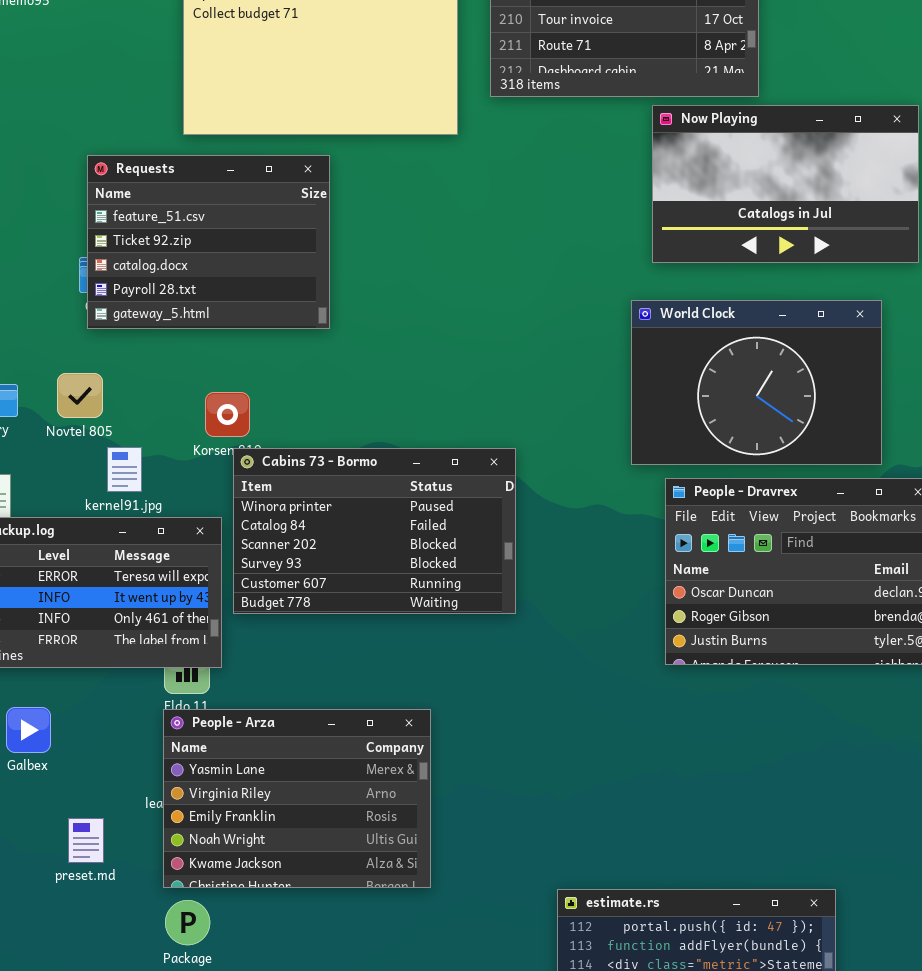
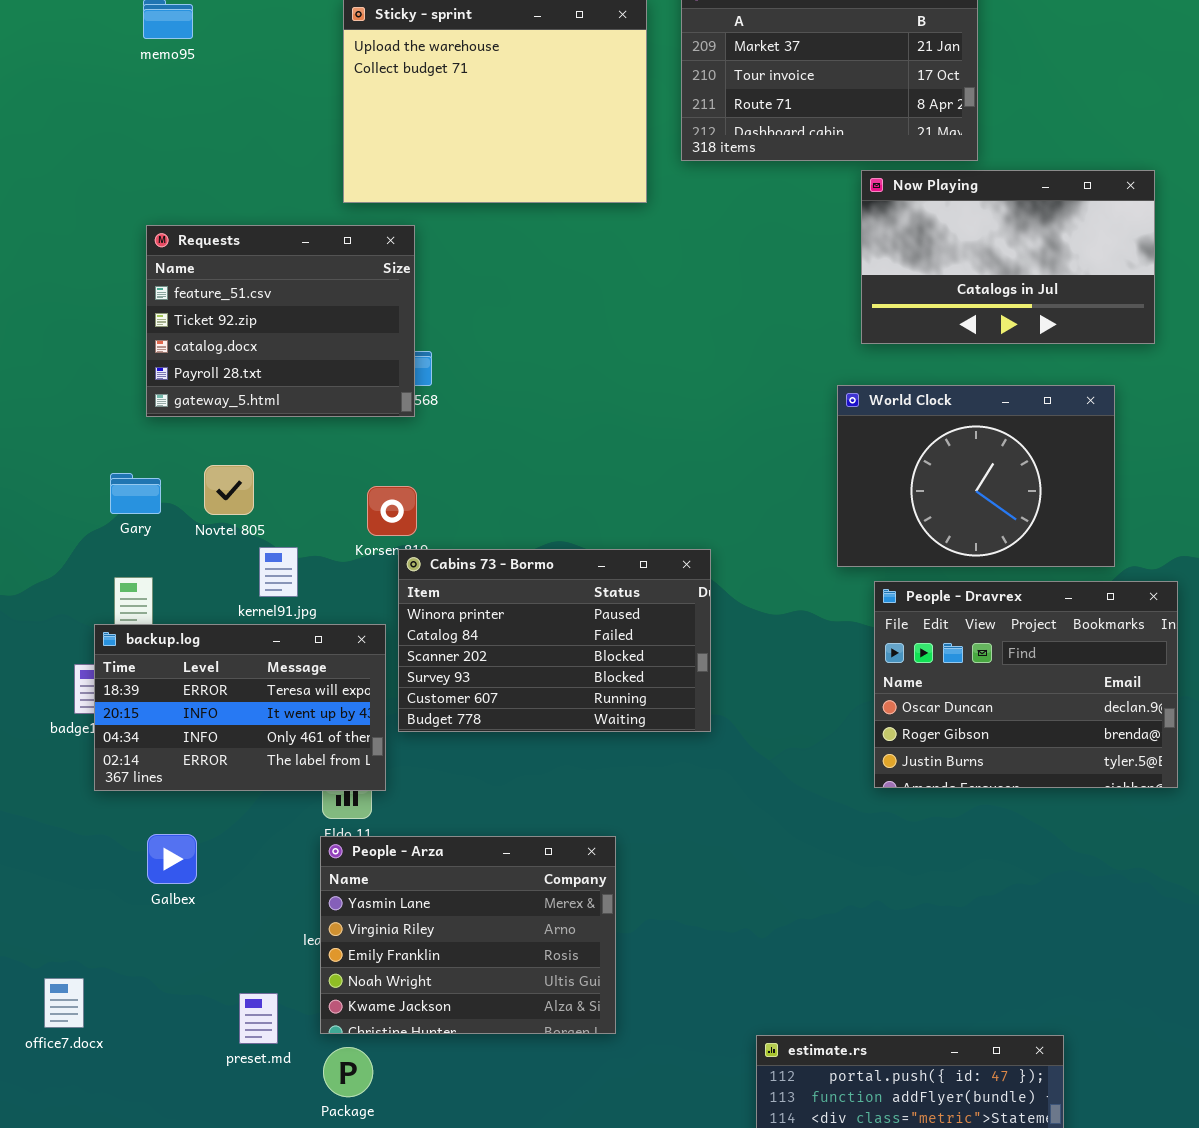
Requests: [87,155,330,329] -> [146,225,415,417], moved
preset.md: [68,818,104,863] -> [239,993,278,1044], moved

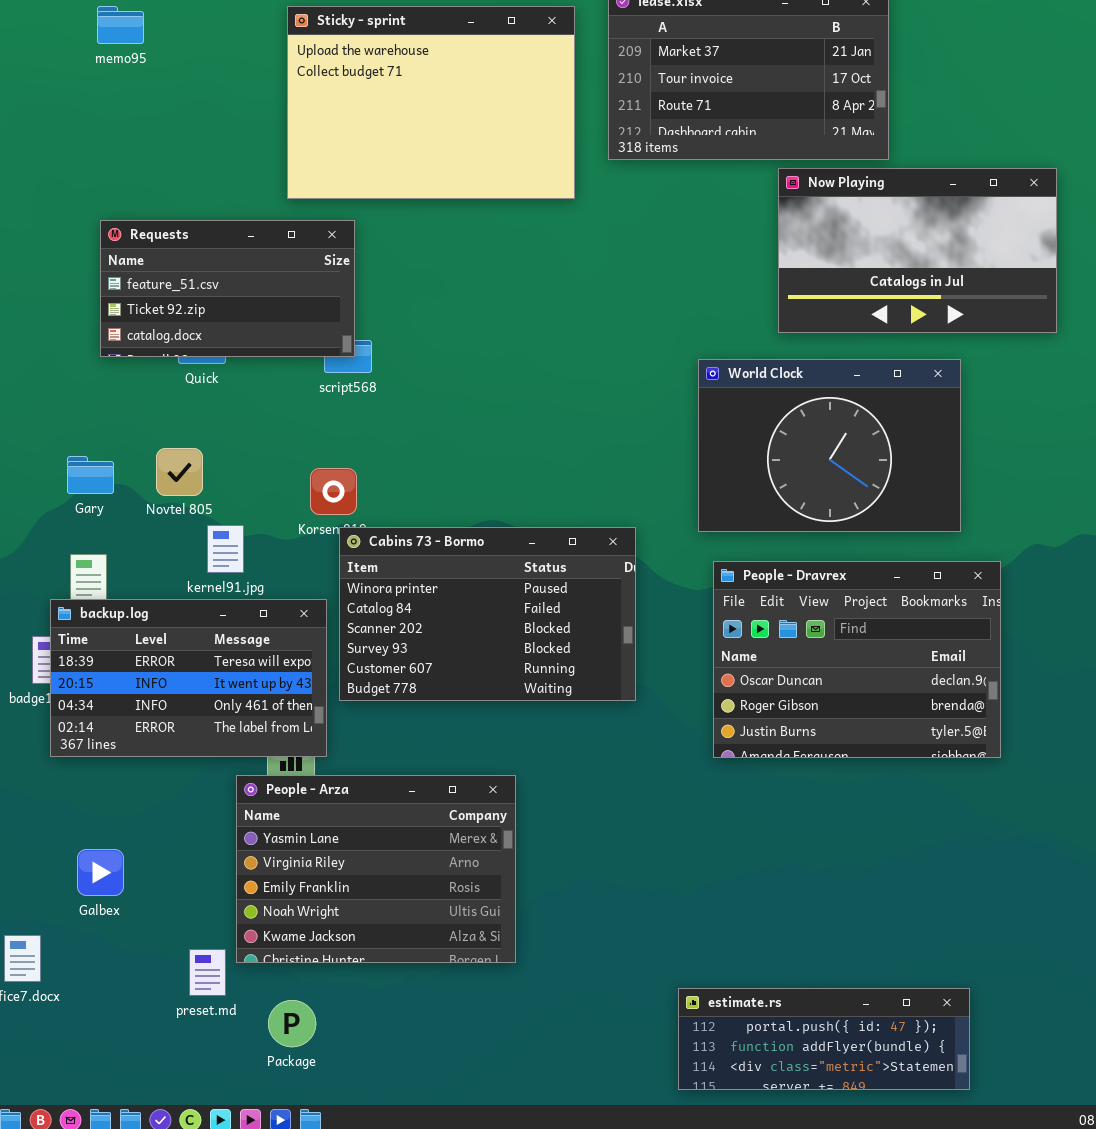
Requests: [146,225,415,417] -> [100,220,355,357], resized
World Clock: [837,385,1115,567] -> [698,359,961,532], moved
People - Dravrex: [874,581,1178,788] -> [713,561,1001,758], moved
Galbex: [147,834,197,884] -> [77,849,124,896], moved
People - Arza: [320,836,616,1034] -> [236,775,516,963], moved

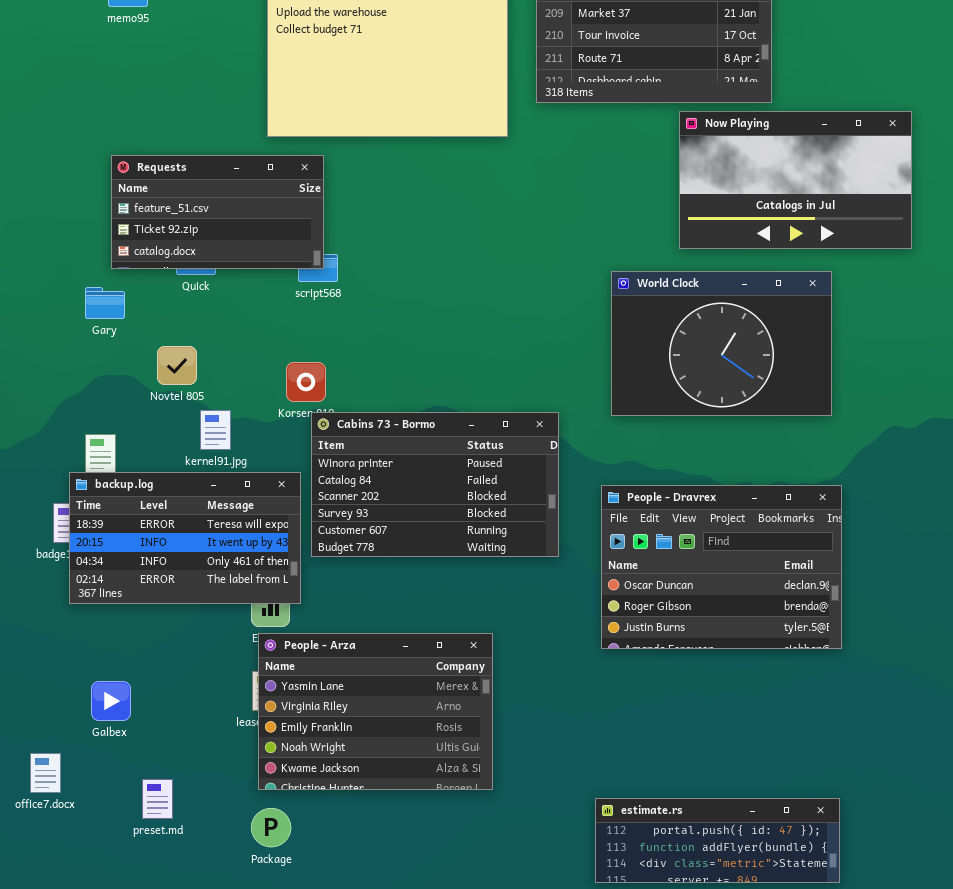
Gary: [67,456,114,494] -> [85,287,125,319], moved
People - Dravrex: [713,561,1001,758] -> [601,485,842,649], moved
People - Arza: [236,775,516,963] -> [258,633,493,790], moved
preset.md: [189,949,226,996] -> [142,779,173,819], moved

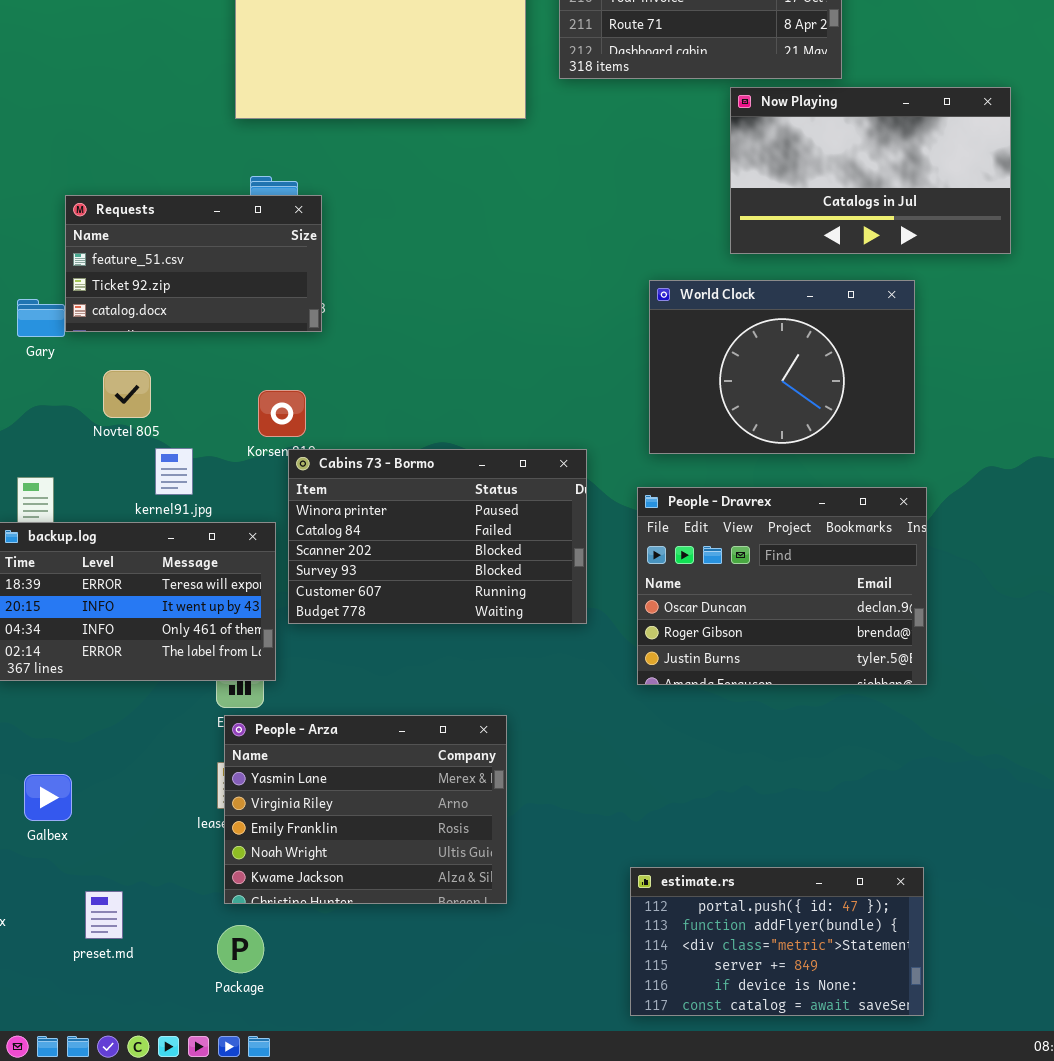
Requests: [111,155,324,269] -> [65,195,322,332], moved
People - Dravrex: [601,485,842,649] -> [637,487,927,685], moved
estimate.rs: [595,798,840,883] -> [630,867,924,1016], resized

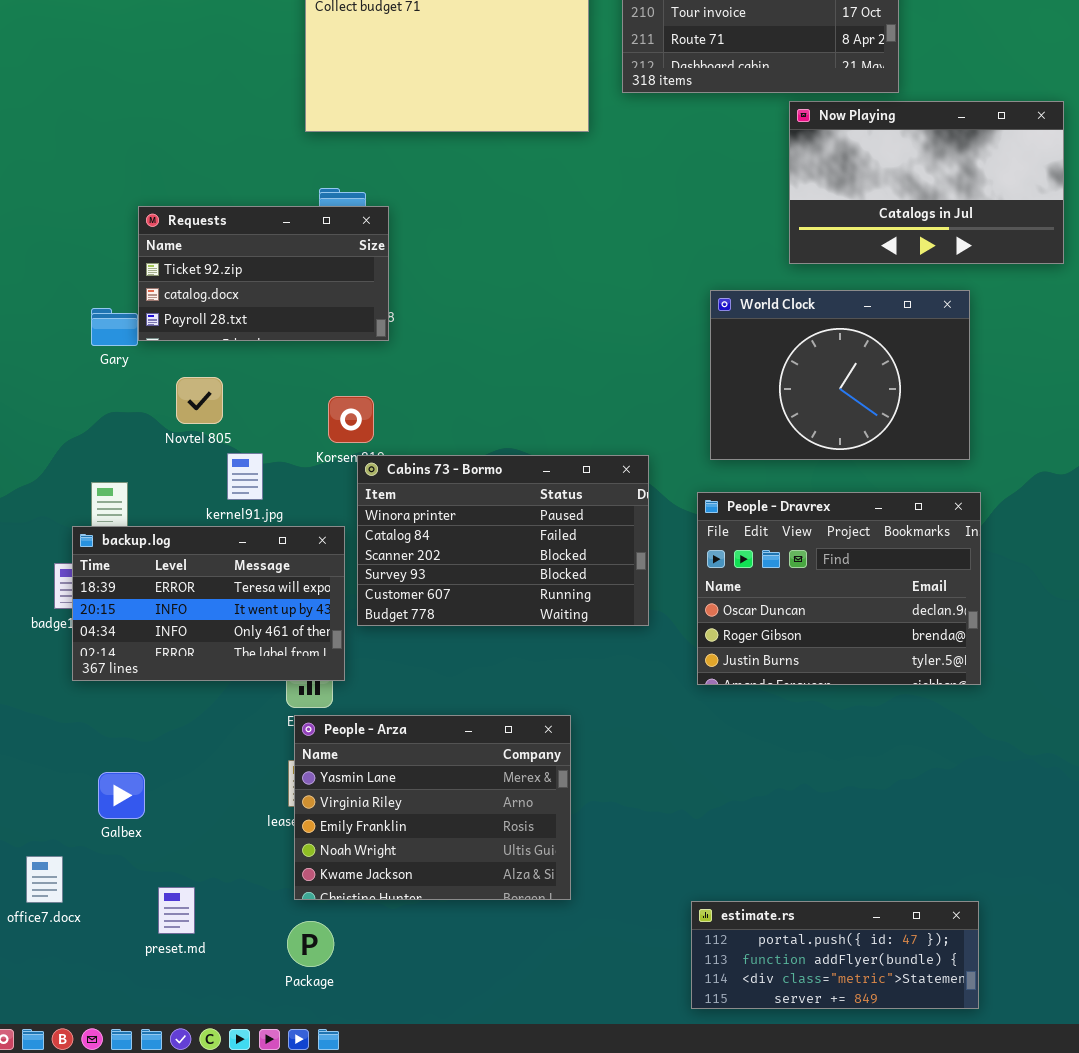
Requests: [65,195,322,332] -> [138,206,389,341], scrolled down 1 row
estimate.rs: [630,867,924,1016] -> [691,901,979,1009], resized

